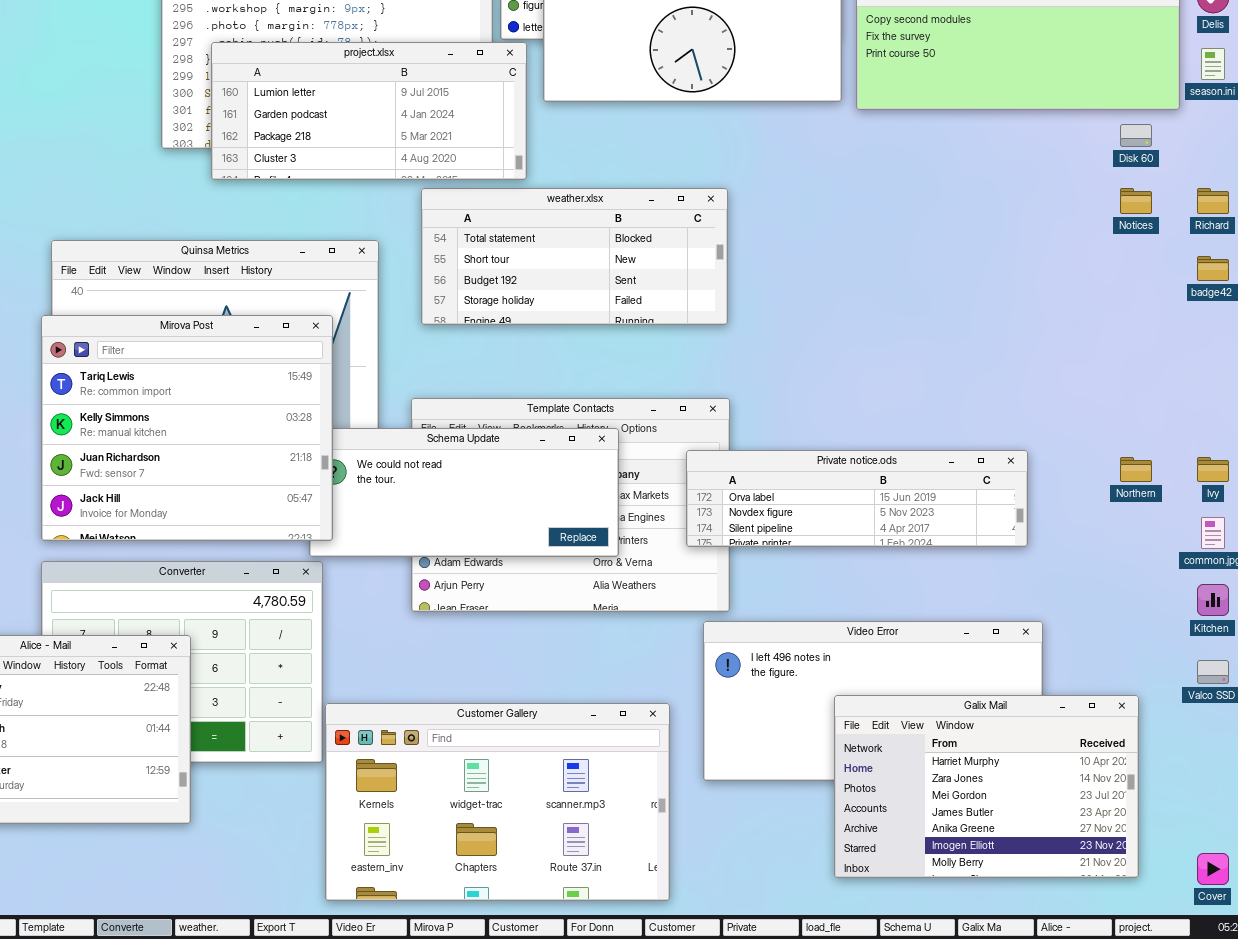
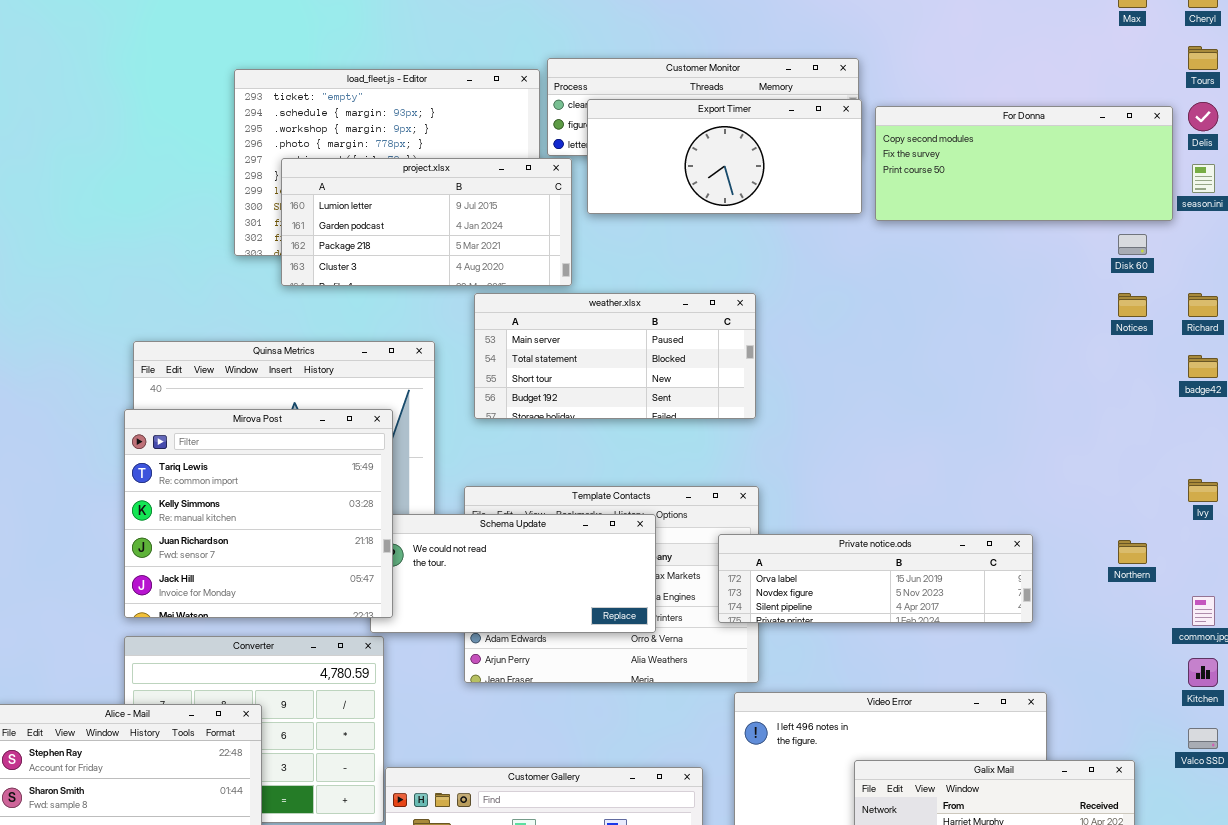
weather.xlsx: [421,188,728,325] -> [474,293,756,419], scrolled up 1 row
Ivy: [1197,457,1229,482] -> [1188,479,1218,502], moved

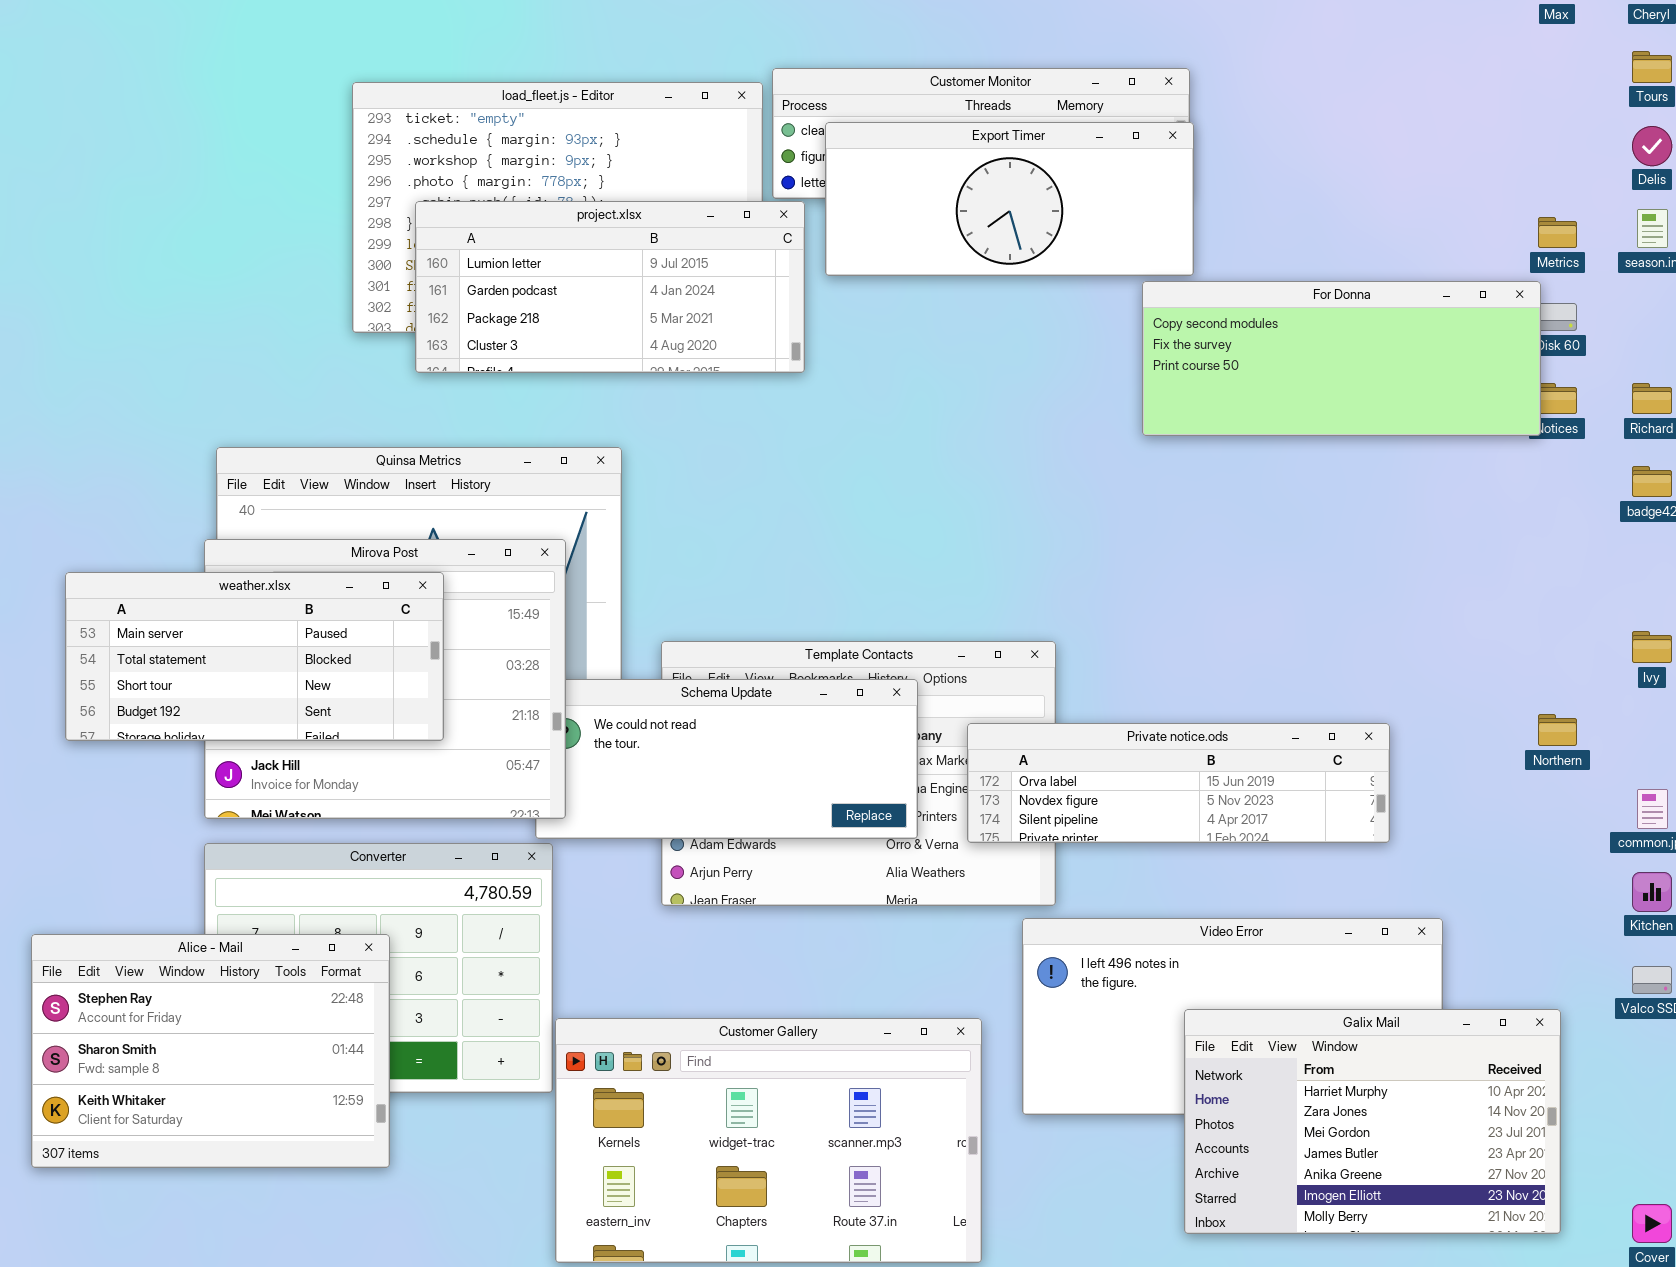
For Donna: [875,106,1173,221] -> [1142,281,1541,436], moved
weather.xlsx: [474,293,756,419] -> [65,572,444,741], moved
Private notice.ods: [718,534,1033,623] -> [967,723,1390,843], moved

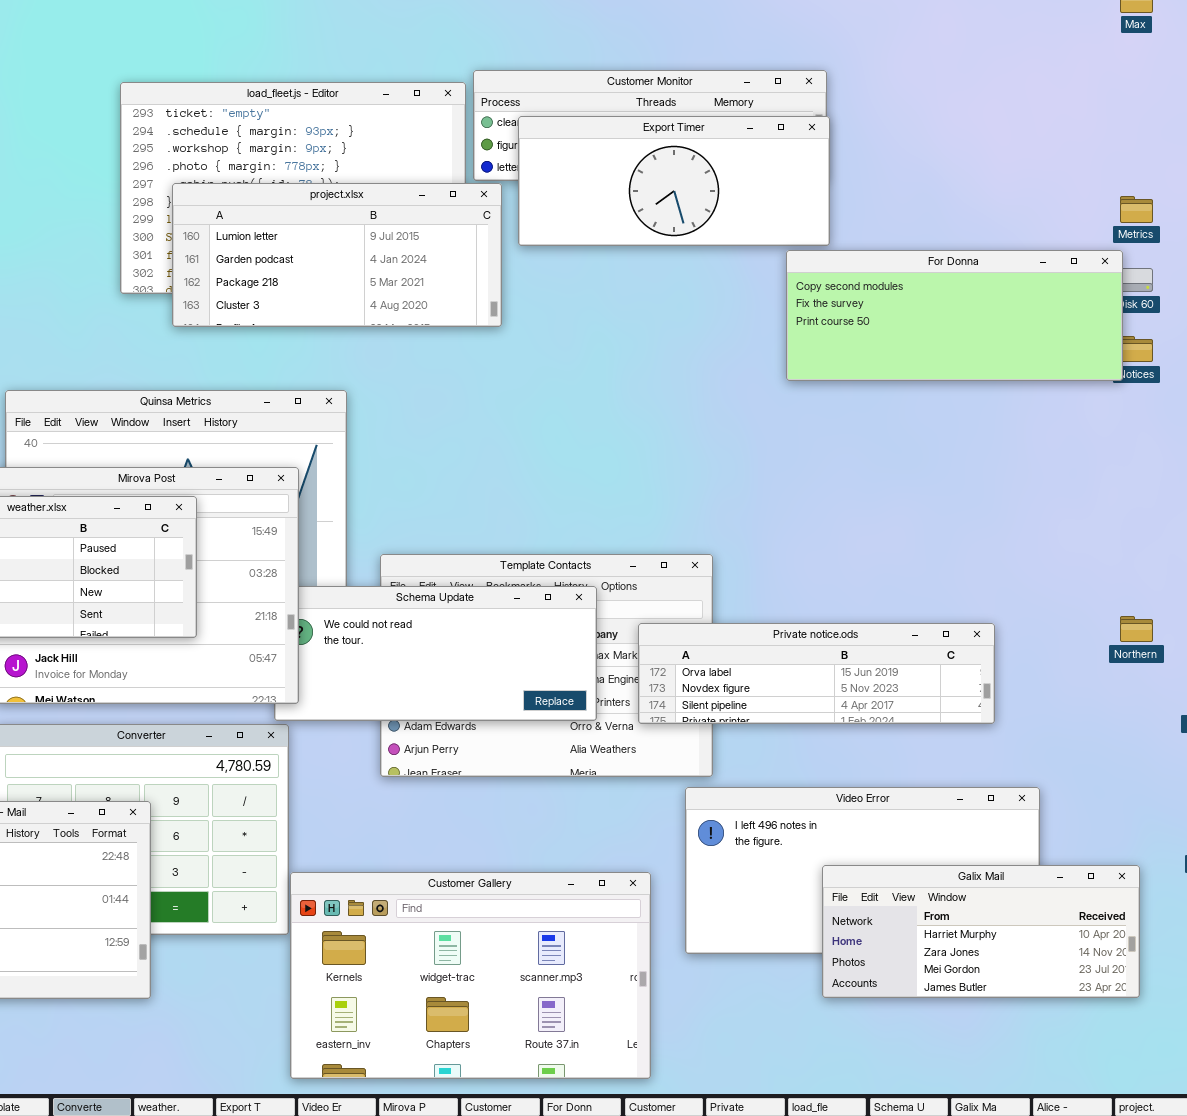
Galix Mail: [1184,1009,1561,1234] -> [822,865,1140,998], resized

